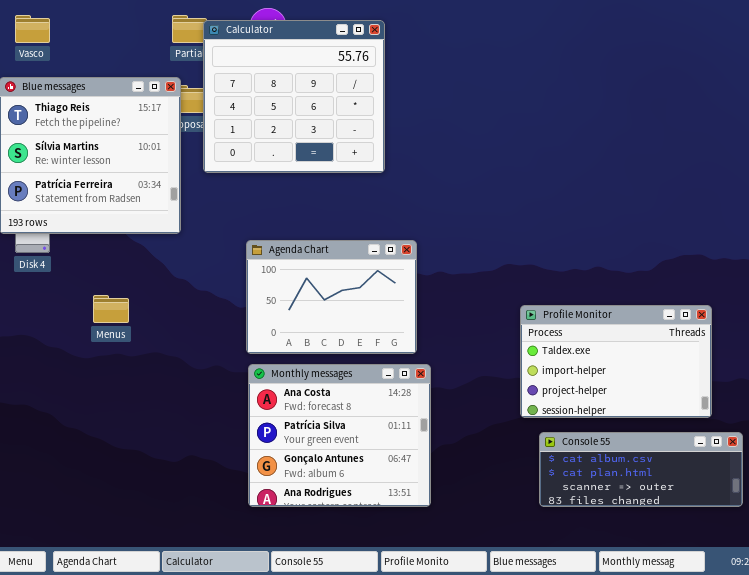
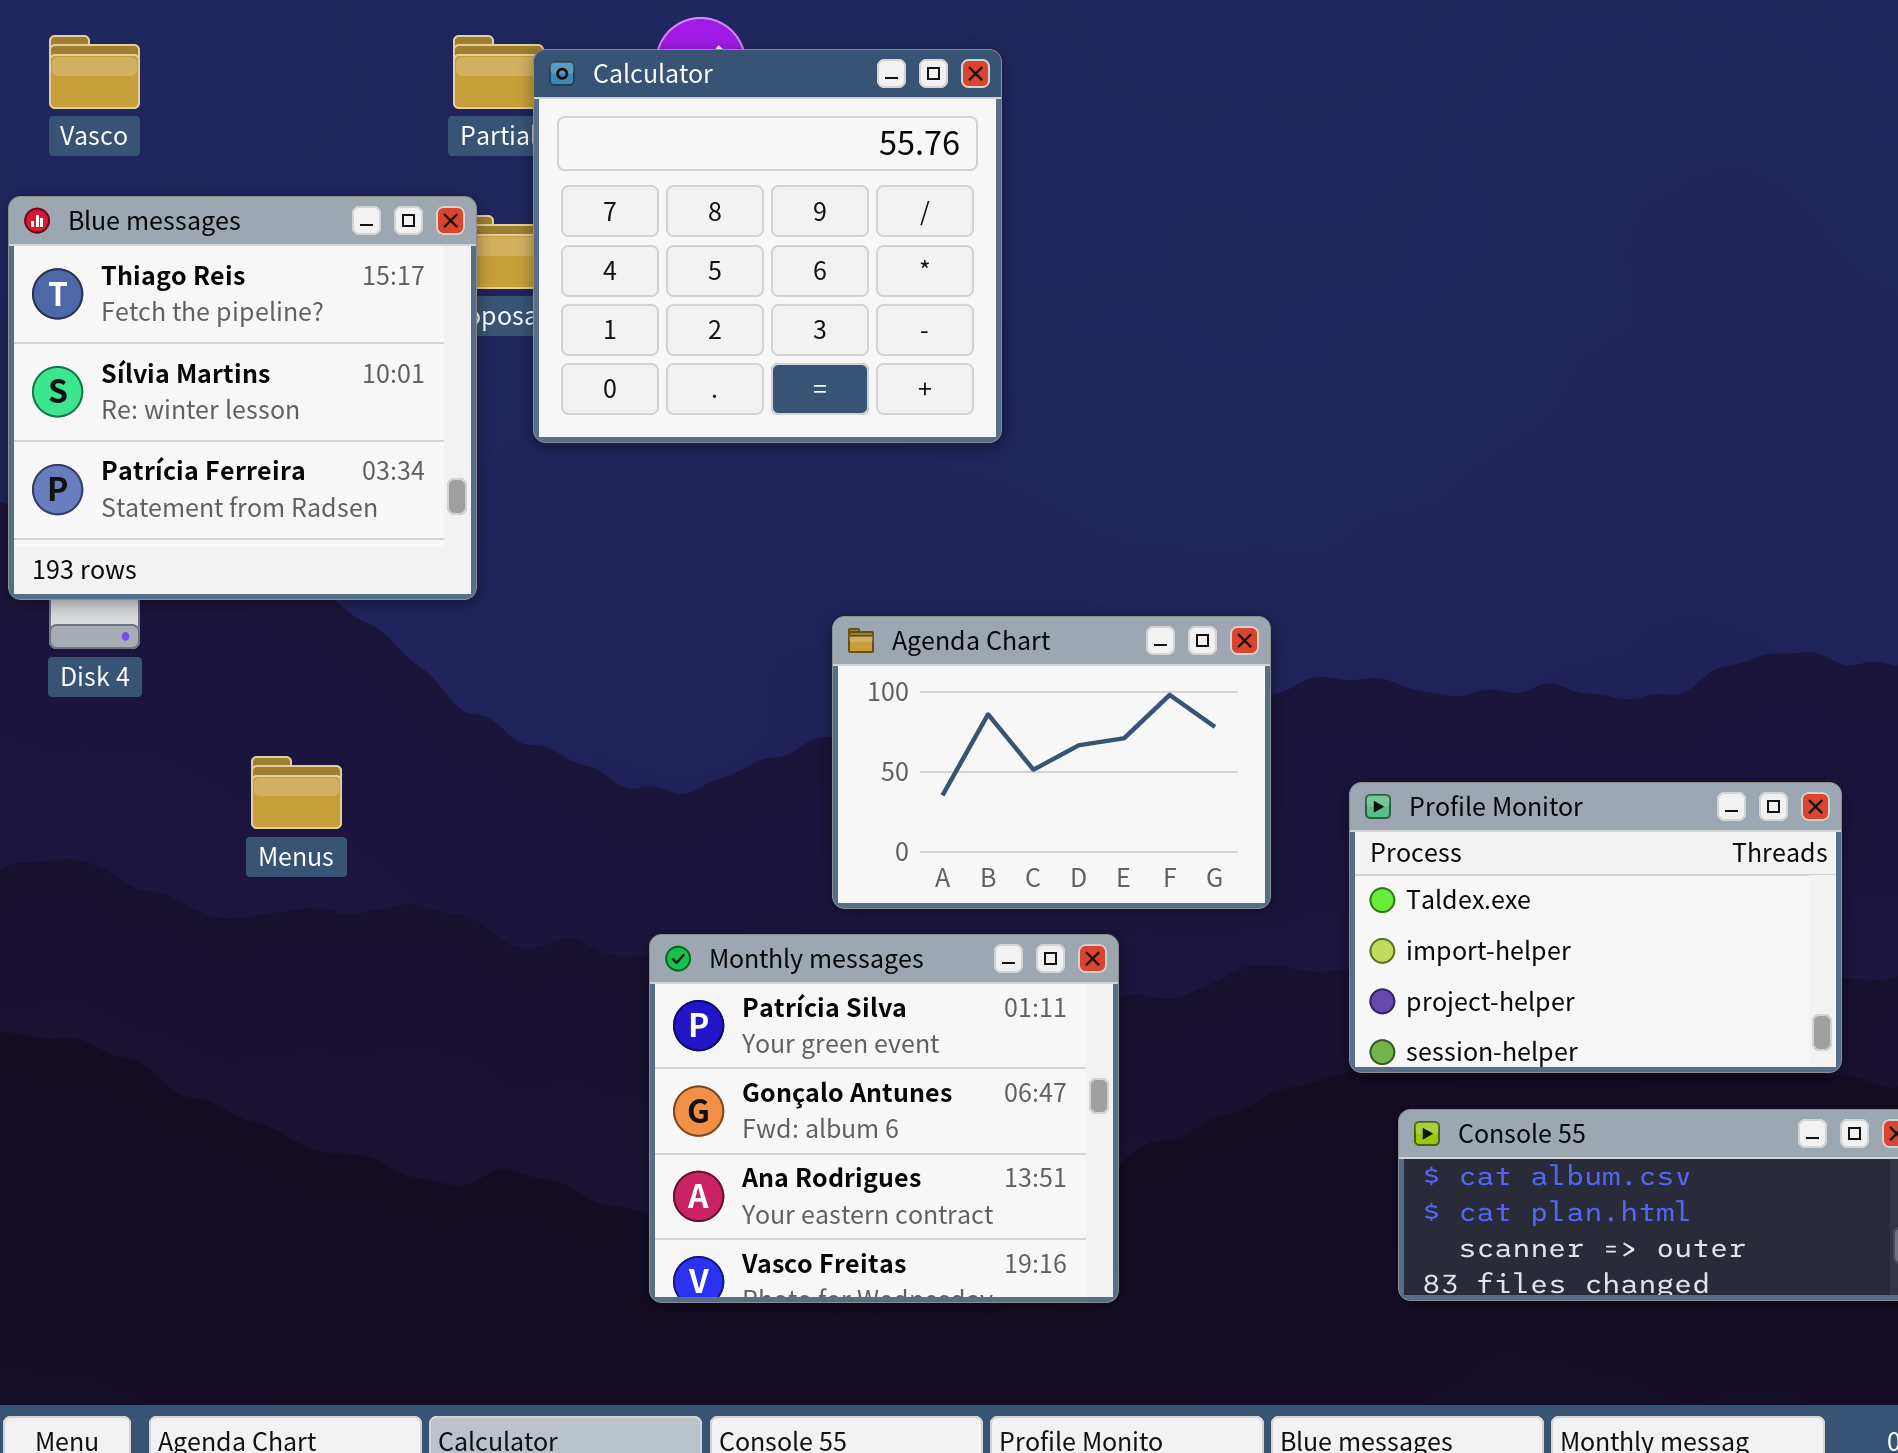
Agenda Chart: [246,240,417,354] -> [832,616,1271,909], moved
Monthly messages: [248,364,431,507] -> [649,934,1119,1303], scrolled down 1 row

